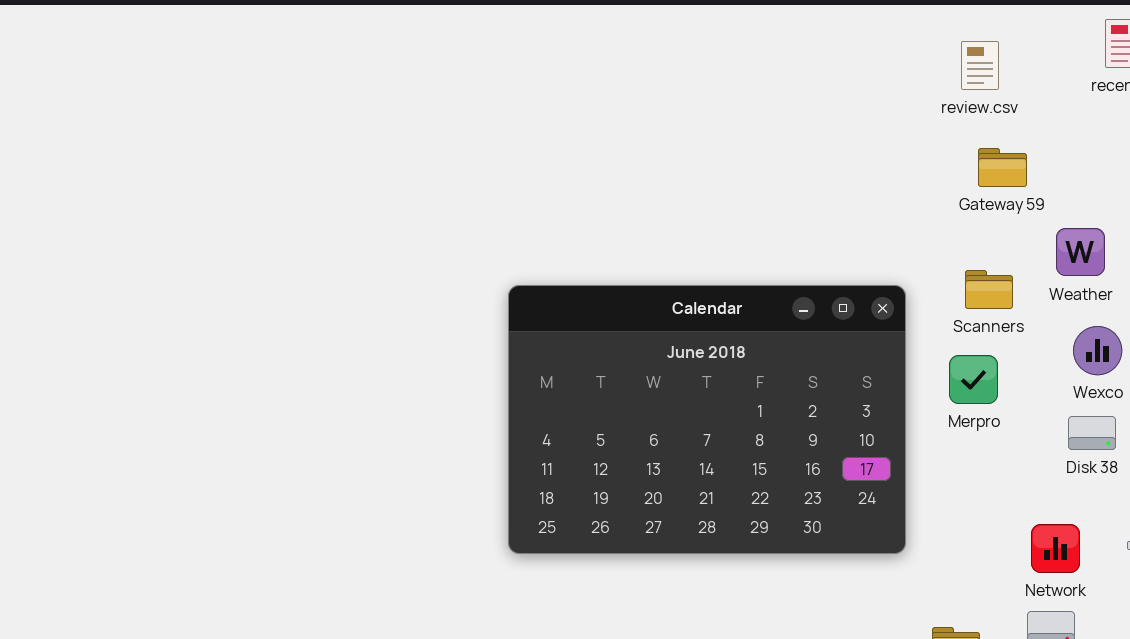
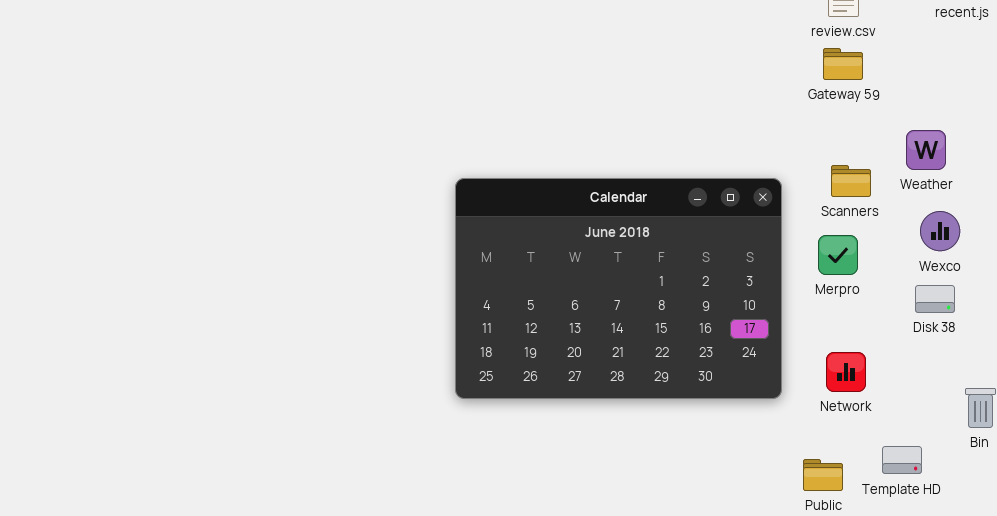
Gateway 59: [978,148,1027,187] -> [823,48,863,80], moved
Network: [1031,524,1080,573] -> [826,352,866,392], moved

